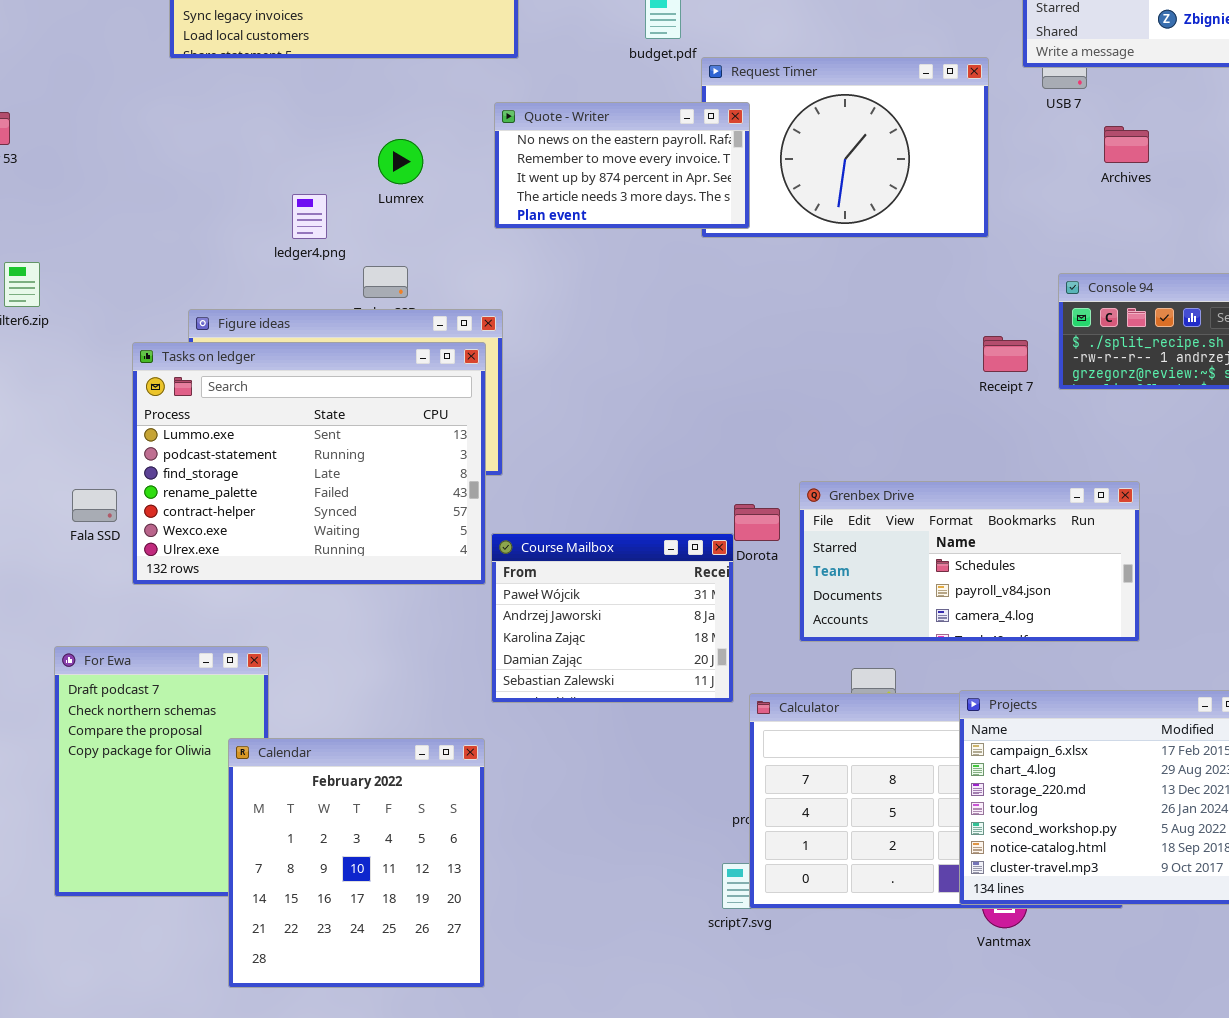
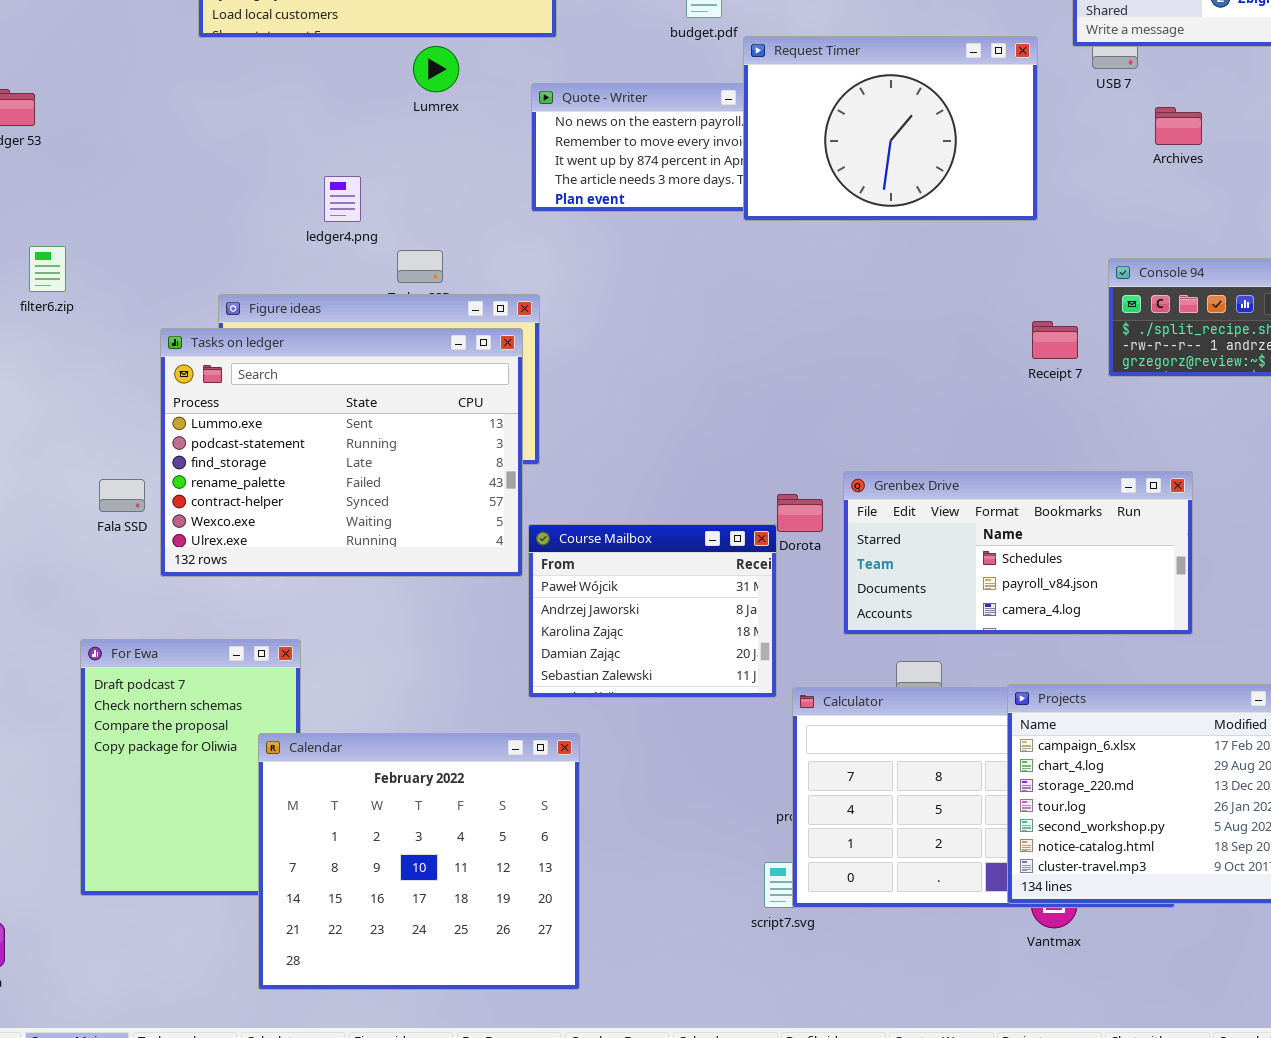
Request Timer: [701,57,989,238] -> [743,36,1038,221], raised
Lumrex: [378,139,423,184] -> [413,46,459,92], moved
Calendar: [228,738,485,988] -> [258,733,580,990], resized

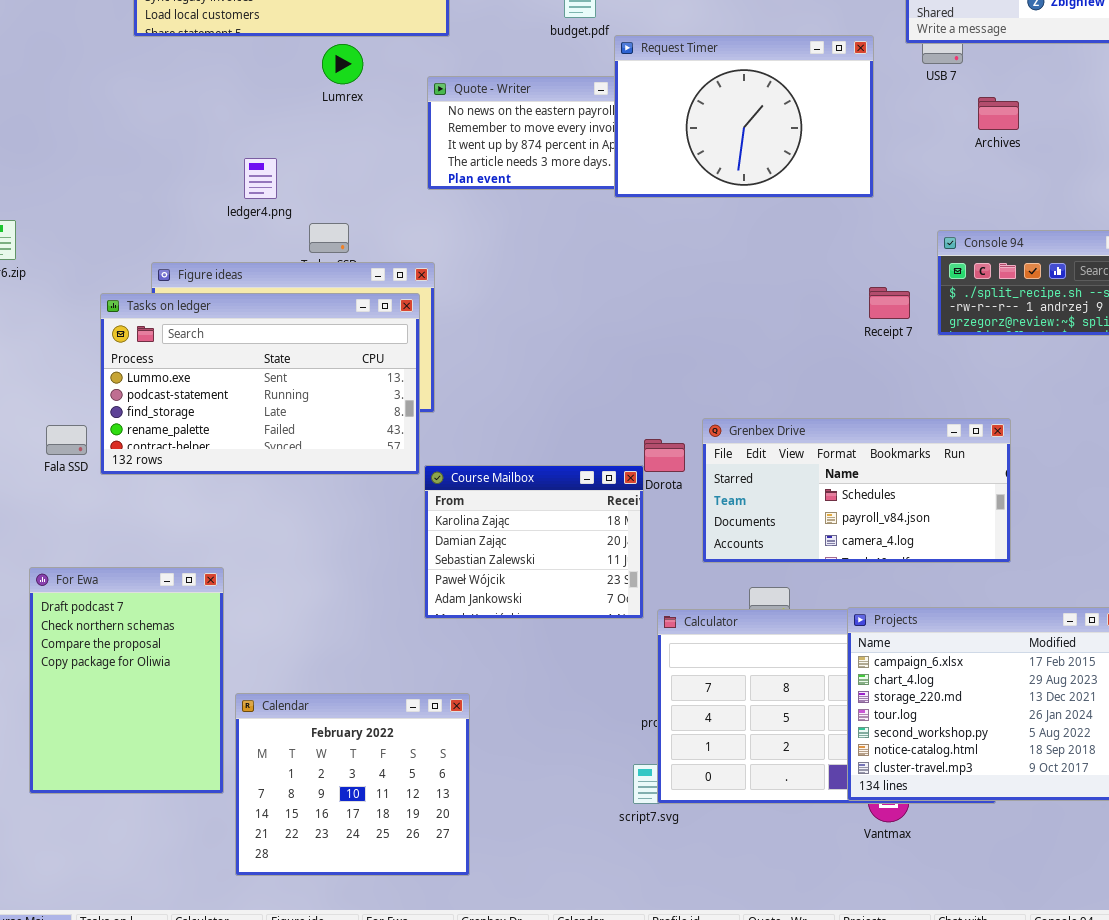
Tasks on ledger: [160,328,523,577] -> [100,293,420,475], resized
Course Mailbox: [528,524,777,698] -> [424,465,644,619], scrolled down 2 rows
Calendar: [258,733,580,990] -> [235,693,470,876], resized

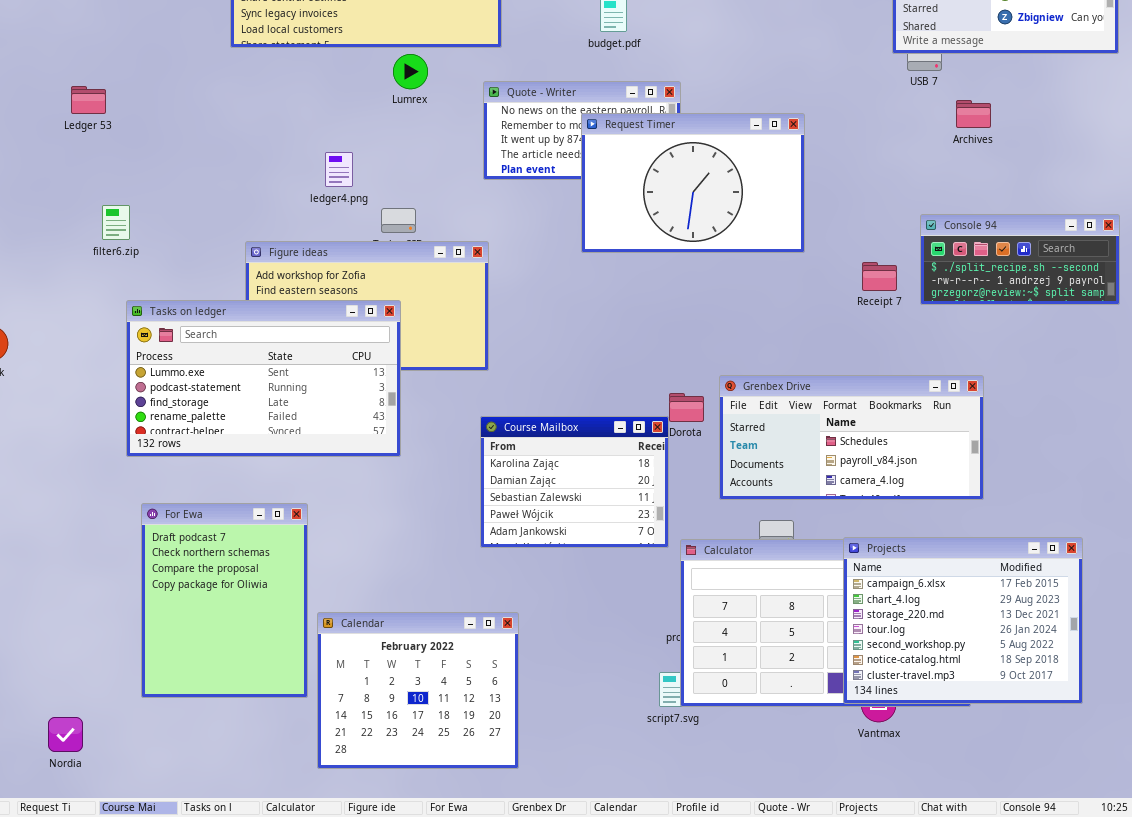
Request Timer: [614,35,874,198] -> [581,113,805,253], moved
Tasks on ledger: [100,293,420,475] -> [126,300,401,457], moved

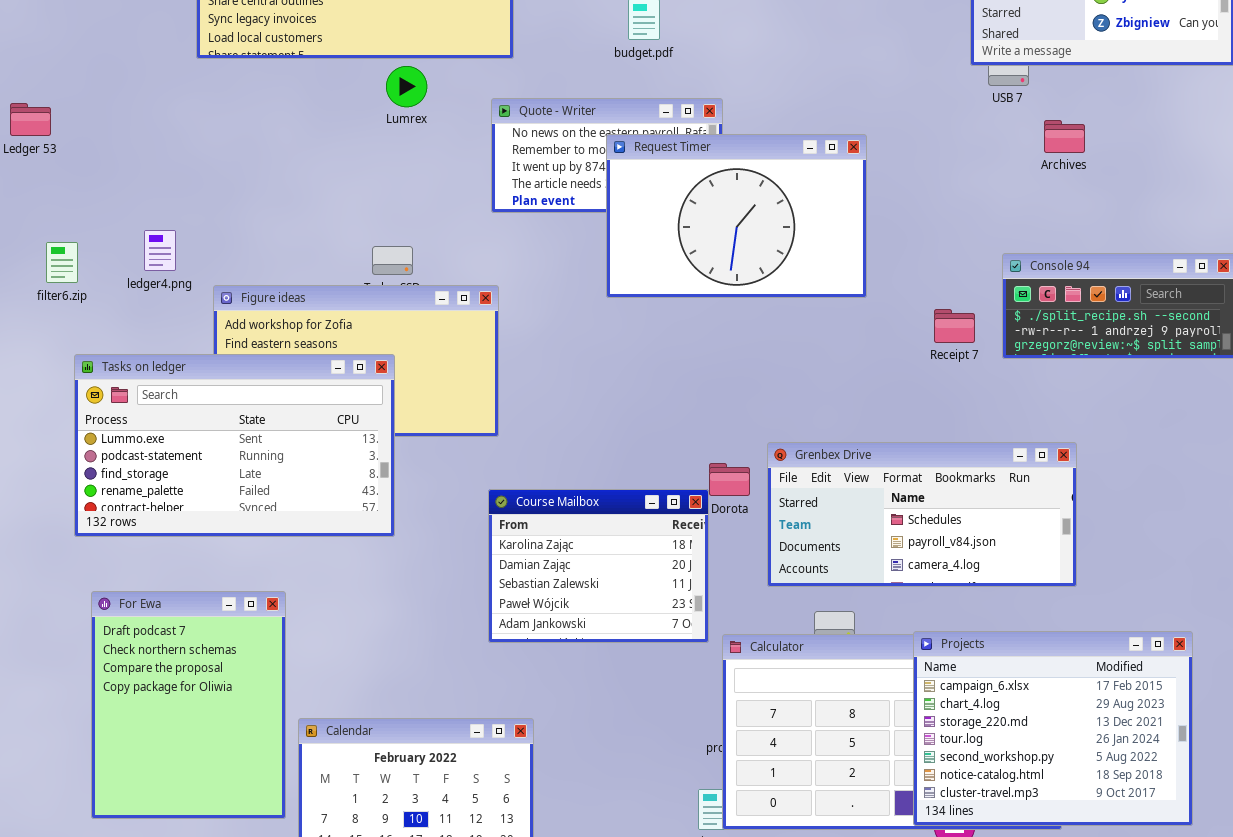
ledger4.png: [325,152,353,187] -> [144,230,176,271], moved

